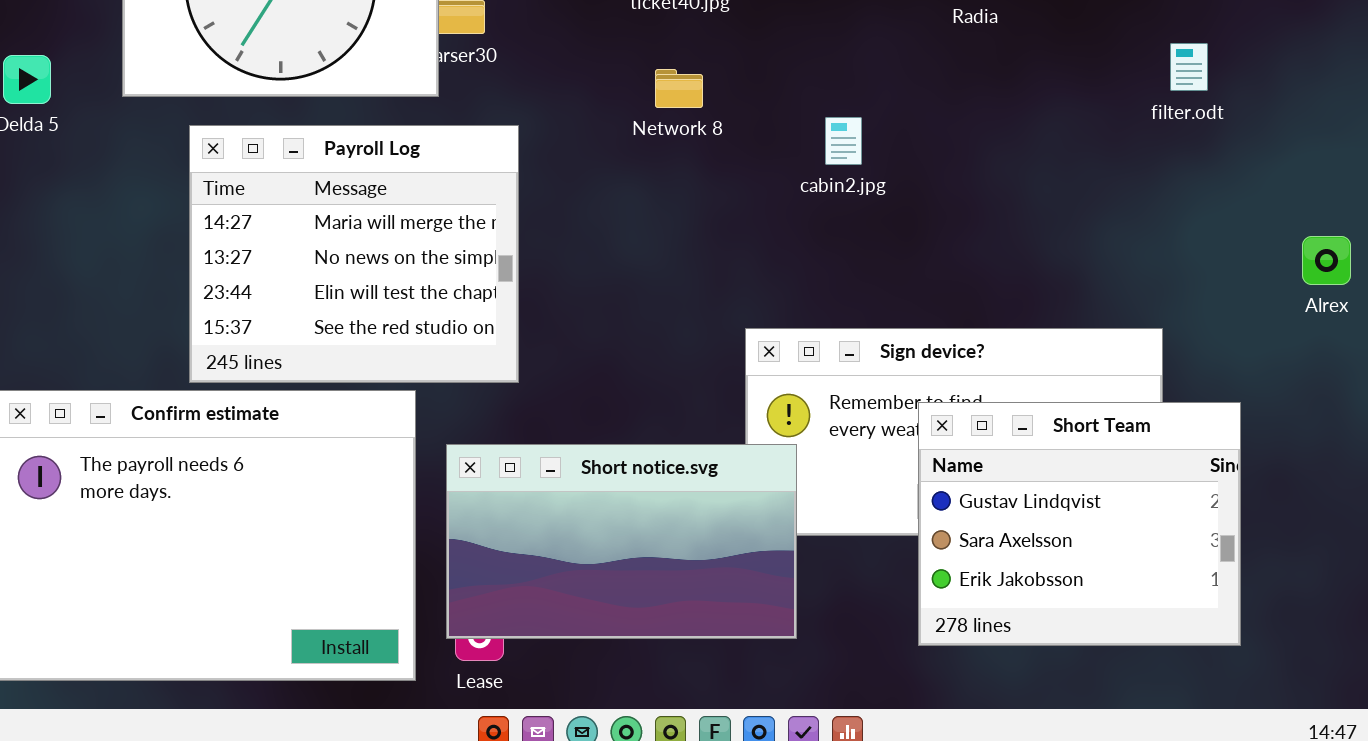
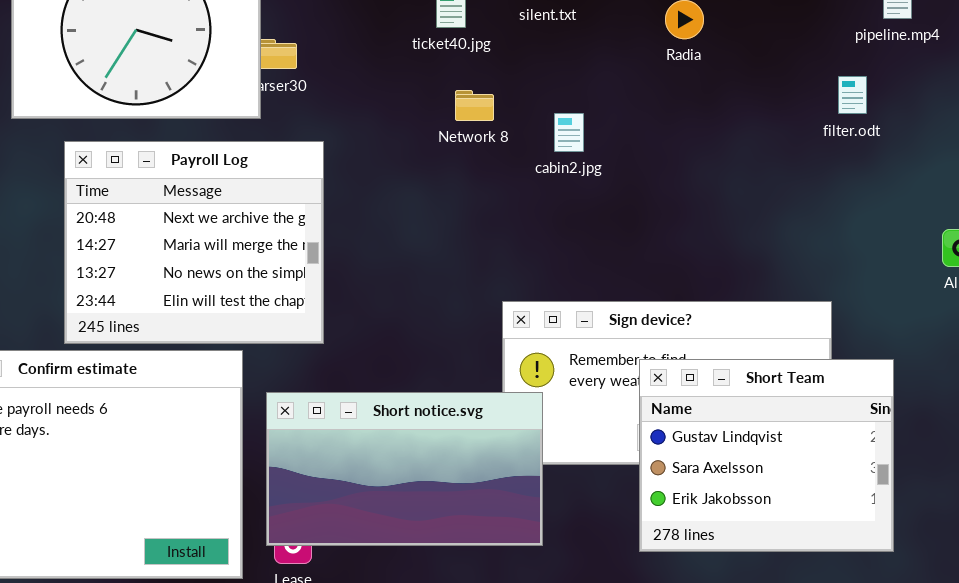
Network 8: [655,69,703,108] -> [455,90,494,121], moved
cabin2.jpg: [825,117,862,165] -> [554,113,584,152], moved
Payroll Log: [189,125,519,383] -> [64,141,324,344], scrolled up 1 row

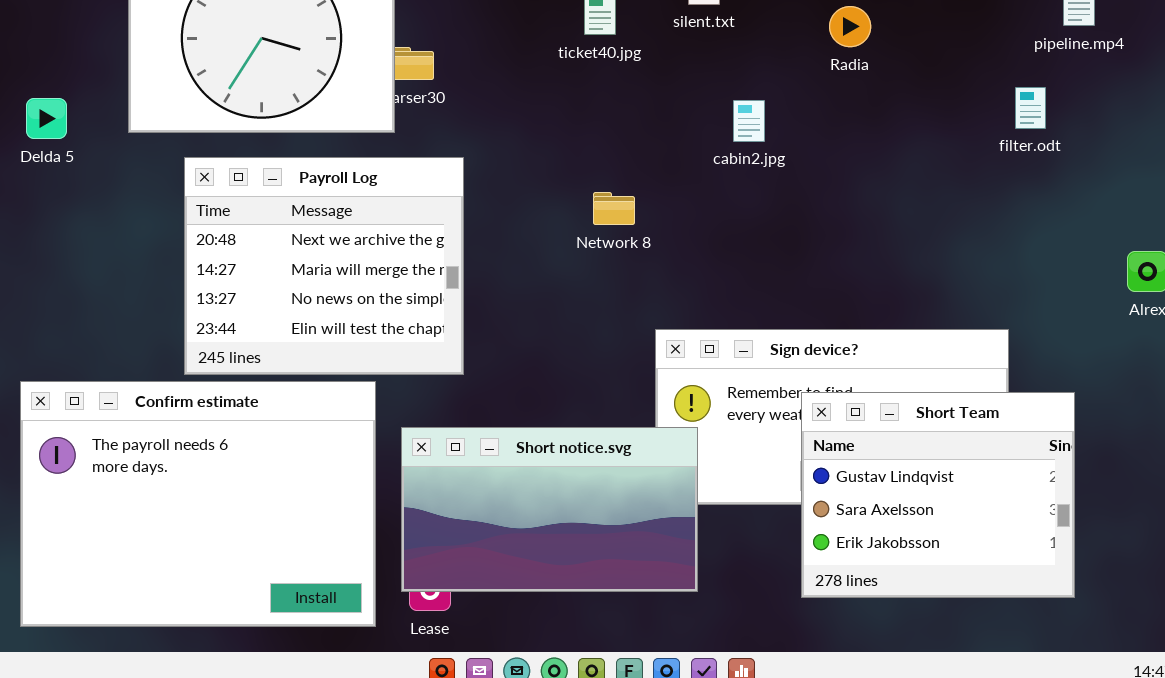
Network 8: [455,90,494,121] -> [593,192,635,225], moved
cabin2.jpg: [554,113,584,152] -> [733,100,765,142], moved

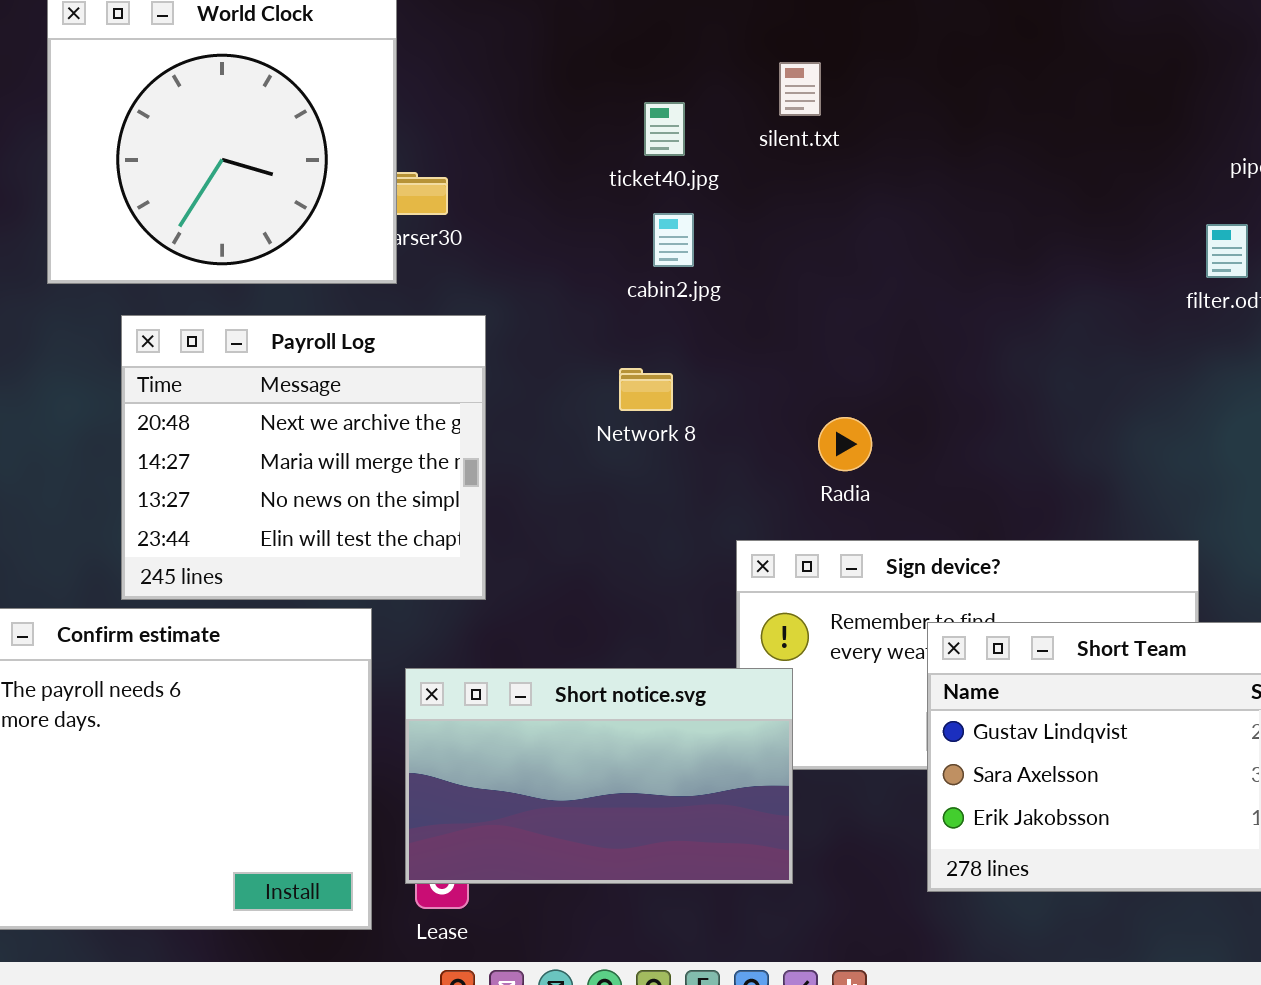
Radia: [829,6,871,47] -> [818,417,872,471], moved
cabin2.jpg: [733,100,765,142] -> [653,213,694,267], moved
Network 8: [593,192,635,225] -> [619,368,673,411], moved

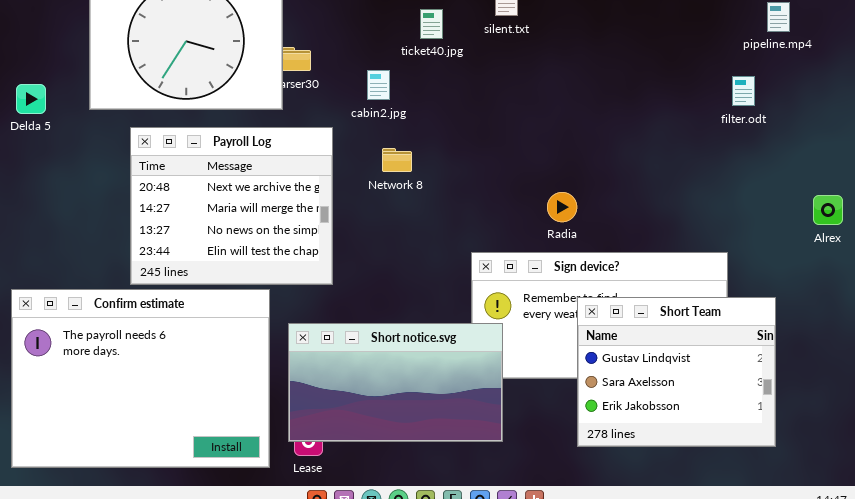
cabin2.jpg: [653,213,694,267] -> [367,70,390,100], moved
Network 8: [619,368,673,411] -> [382,148,412,172], moved
Radia: [818,417,872,471] -> [547,192,577,222], moved

